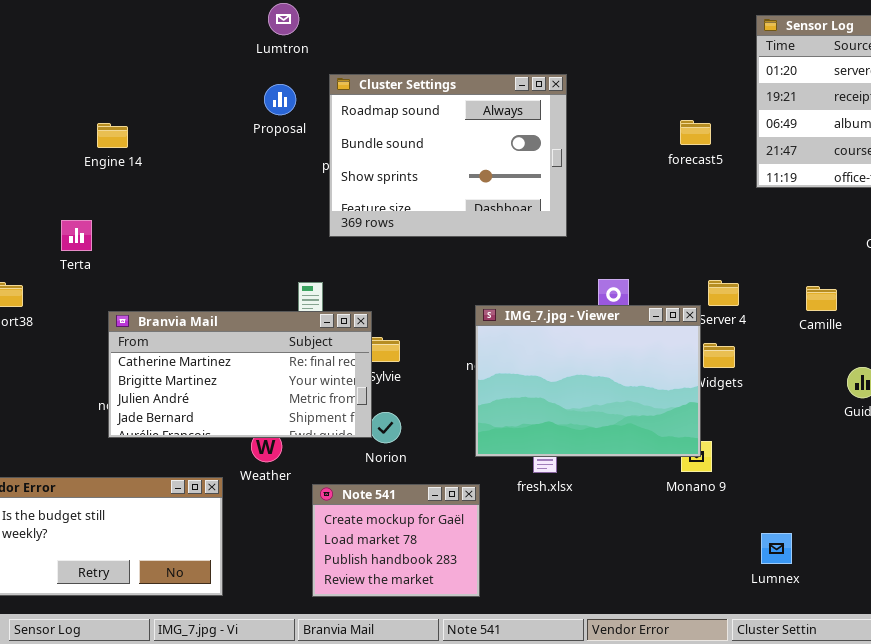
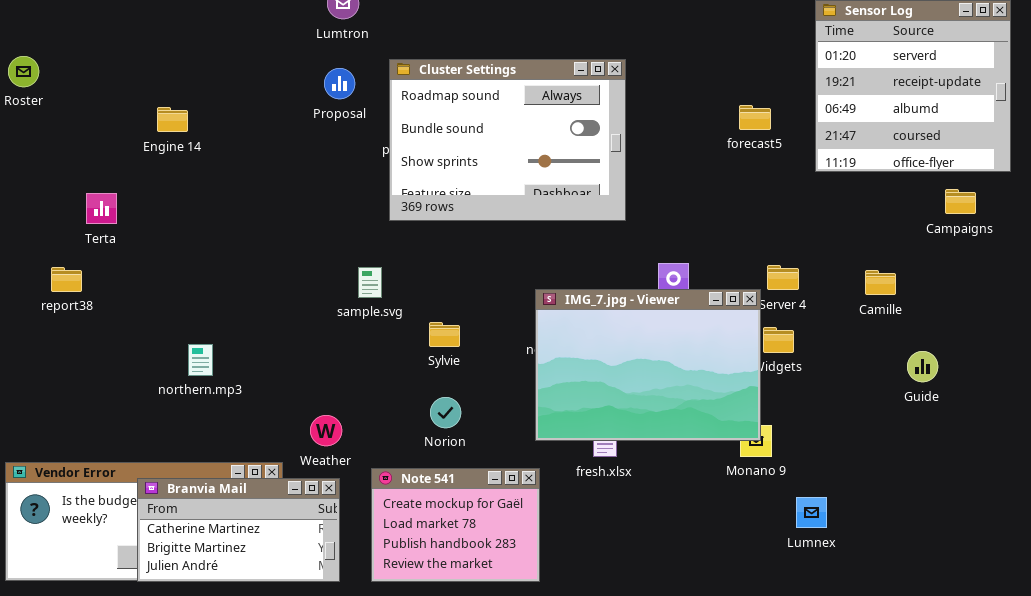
Terta: [61,220,92,251] -> [86,193,117,224], moved
Branvia Mail: [108,311,372,438] -> [137,478,340,582], moved, resized
Lumnex: [761,533,792,564] -> [796,497,827,528], moved

